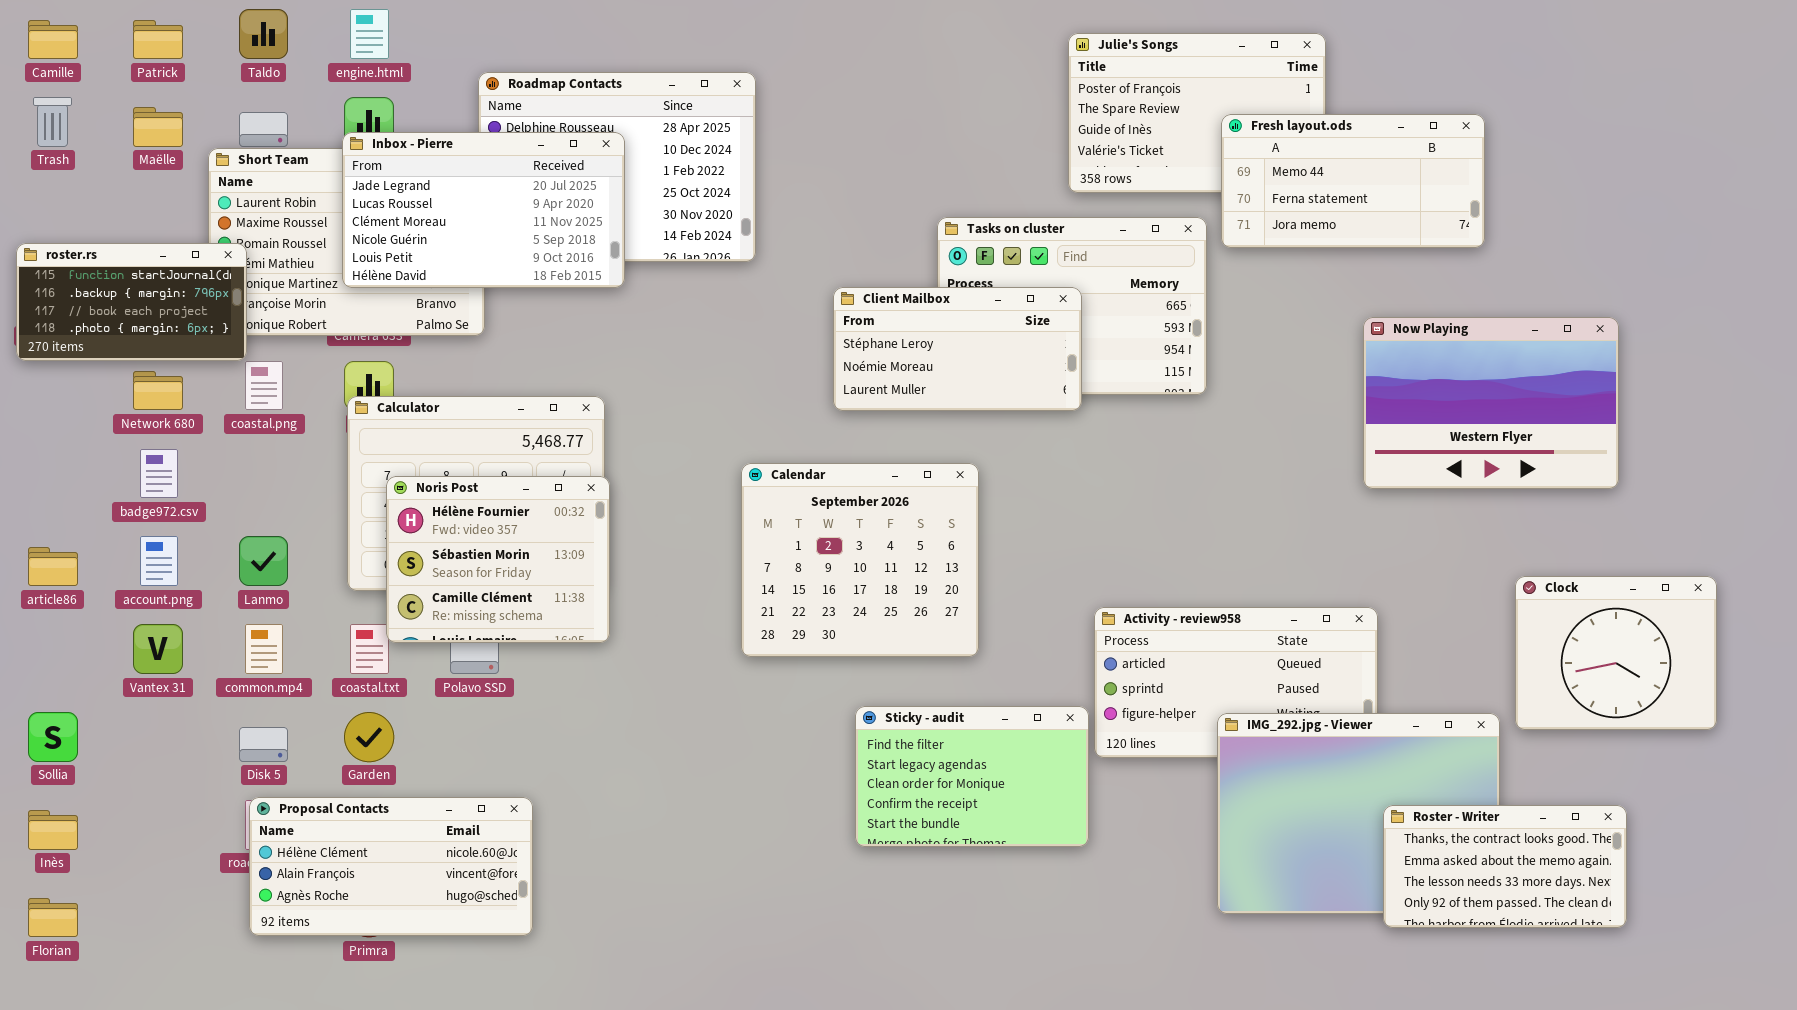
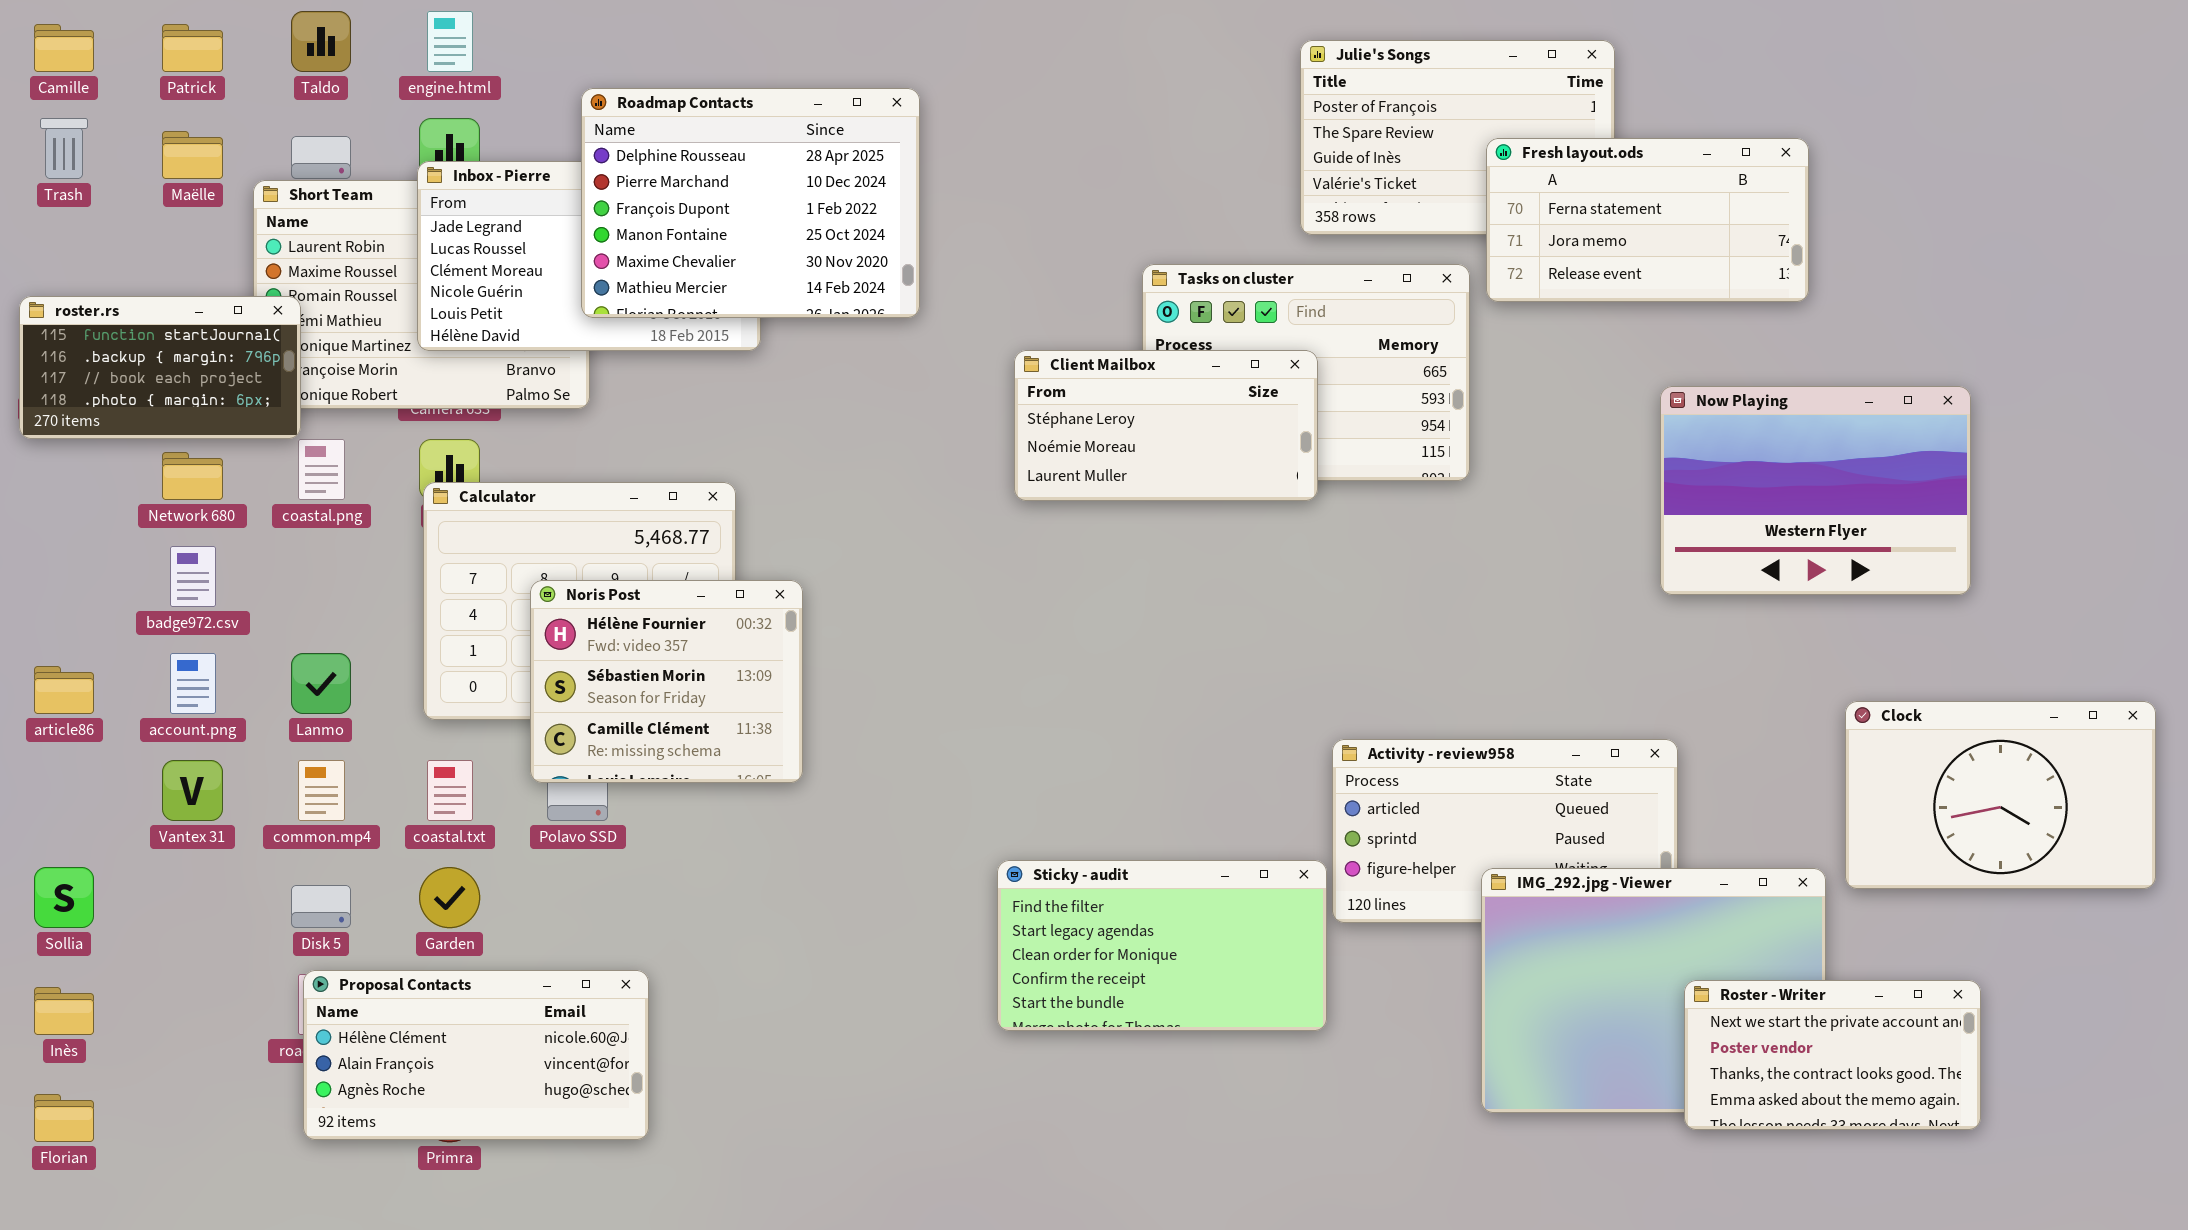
Roadmap Contacts: [478,72,756,262] -> [581,88,920,318], raised
Fresh layout.ods: [1221,114,1485,248] -> [1486,138,1809,302], scrolled down 1 row
Calendar: [741,463,979,657] -> none, closed
Noris Post: [386,476,610,643] -> [530,580,803,783], moved
Clock: [1515,576,1717,730] -> [1845,701,2156,889], resized
Sticky - audit: [855,706,1089,847] -> [997,860,1327,1031], resized
Roster - Writer: [1383,805,1627,928] -> [1684,980,1981,1130], scrolled up 2 rows

